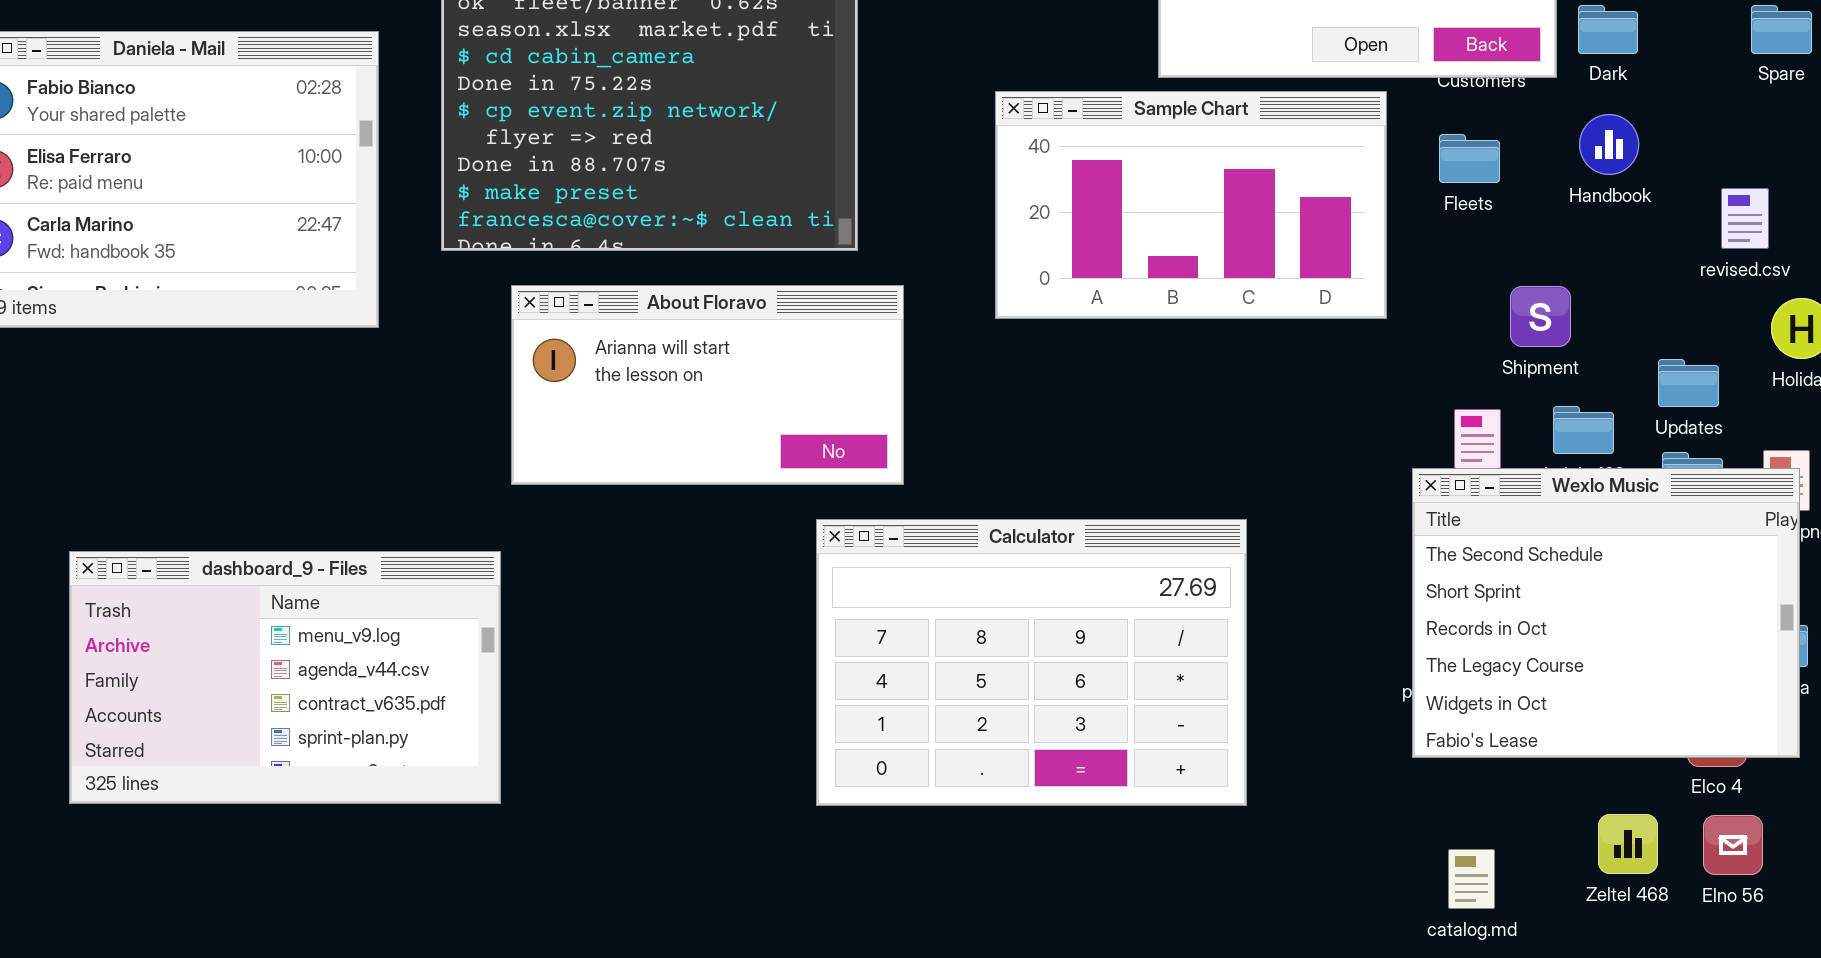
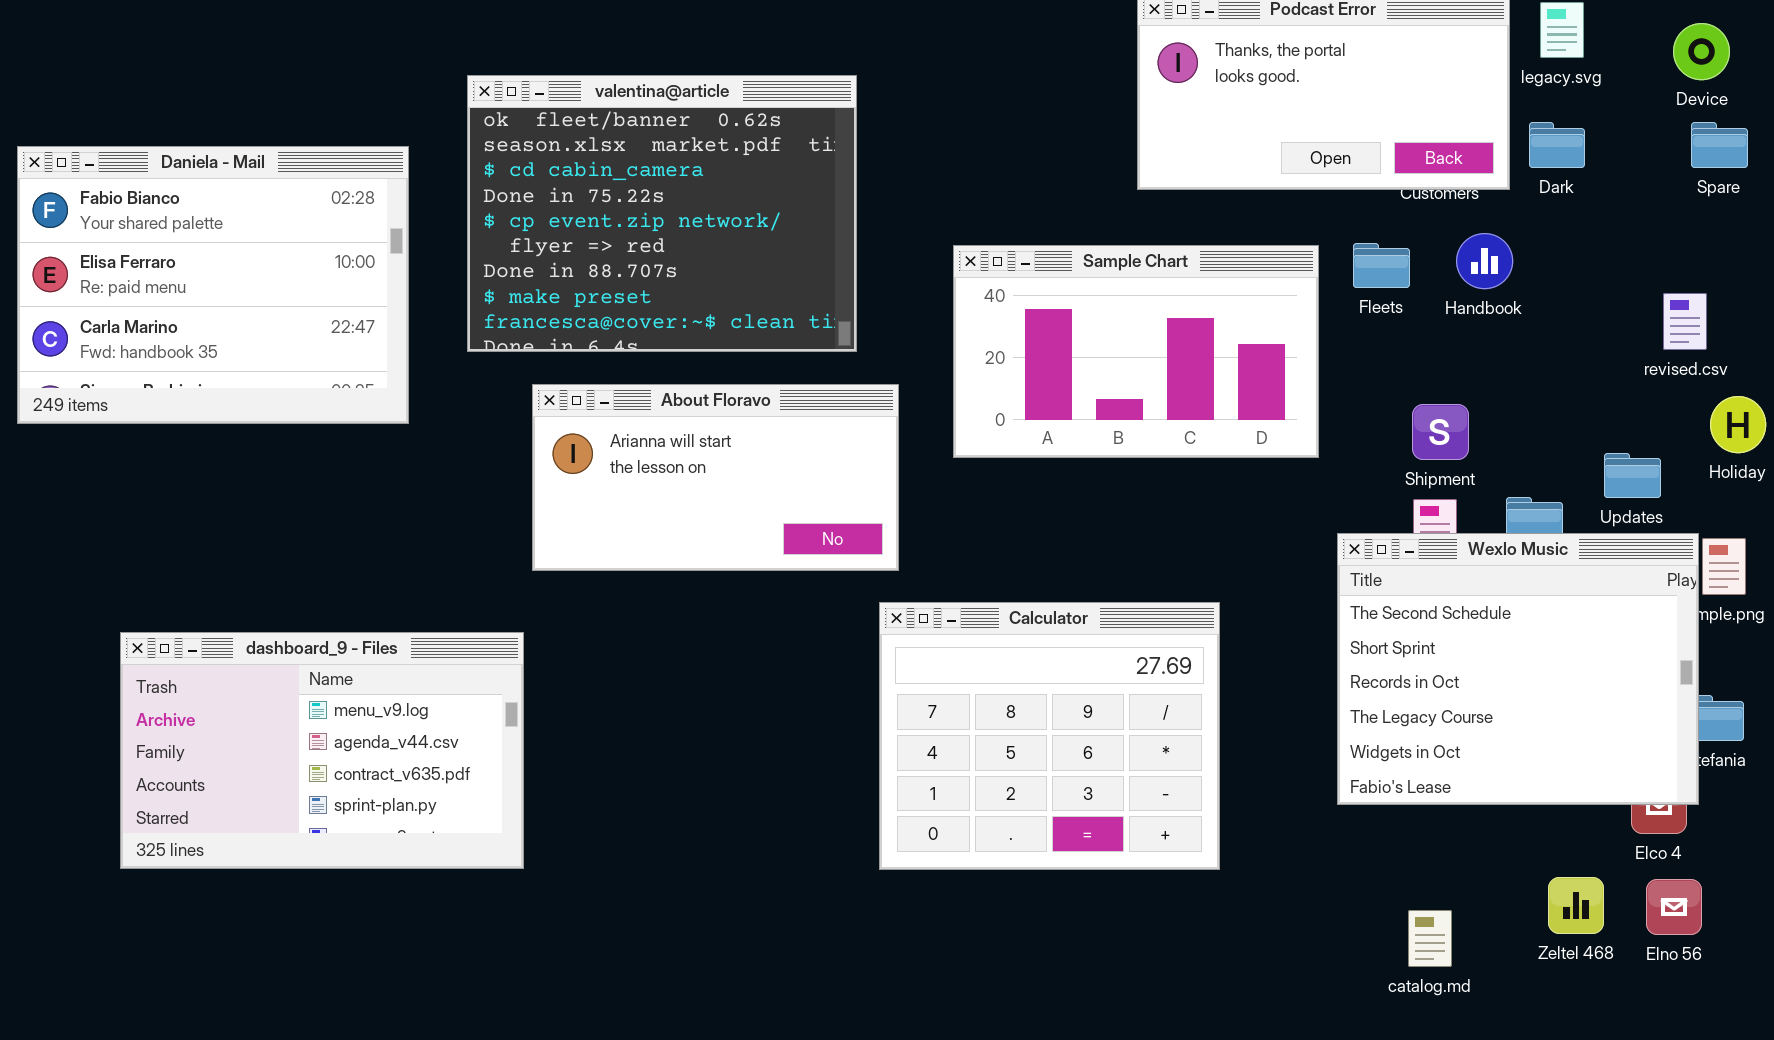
Sample Chart: [995,91,1387,319] -> [953,245,1319,458], moved
Handbook: [1579,114,1639,175] -> [1456,233,1513,289], moved
Fleets: [1439,134,1500,183] -> [1353,243,1410,288], moved
Shipment: [1510,286,1571,347] -> [1412,404,1469,460], moved
Wexlo Music: [1412,468,1800,758] -> [1337,533,1699,805], moved
Calculator: [816,519,1247,806] -> [879,602,1220,870], resized

